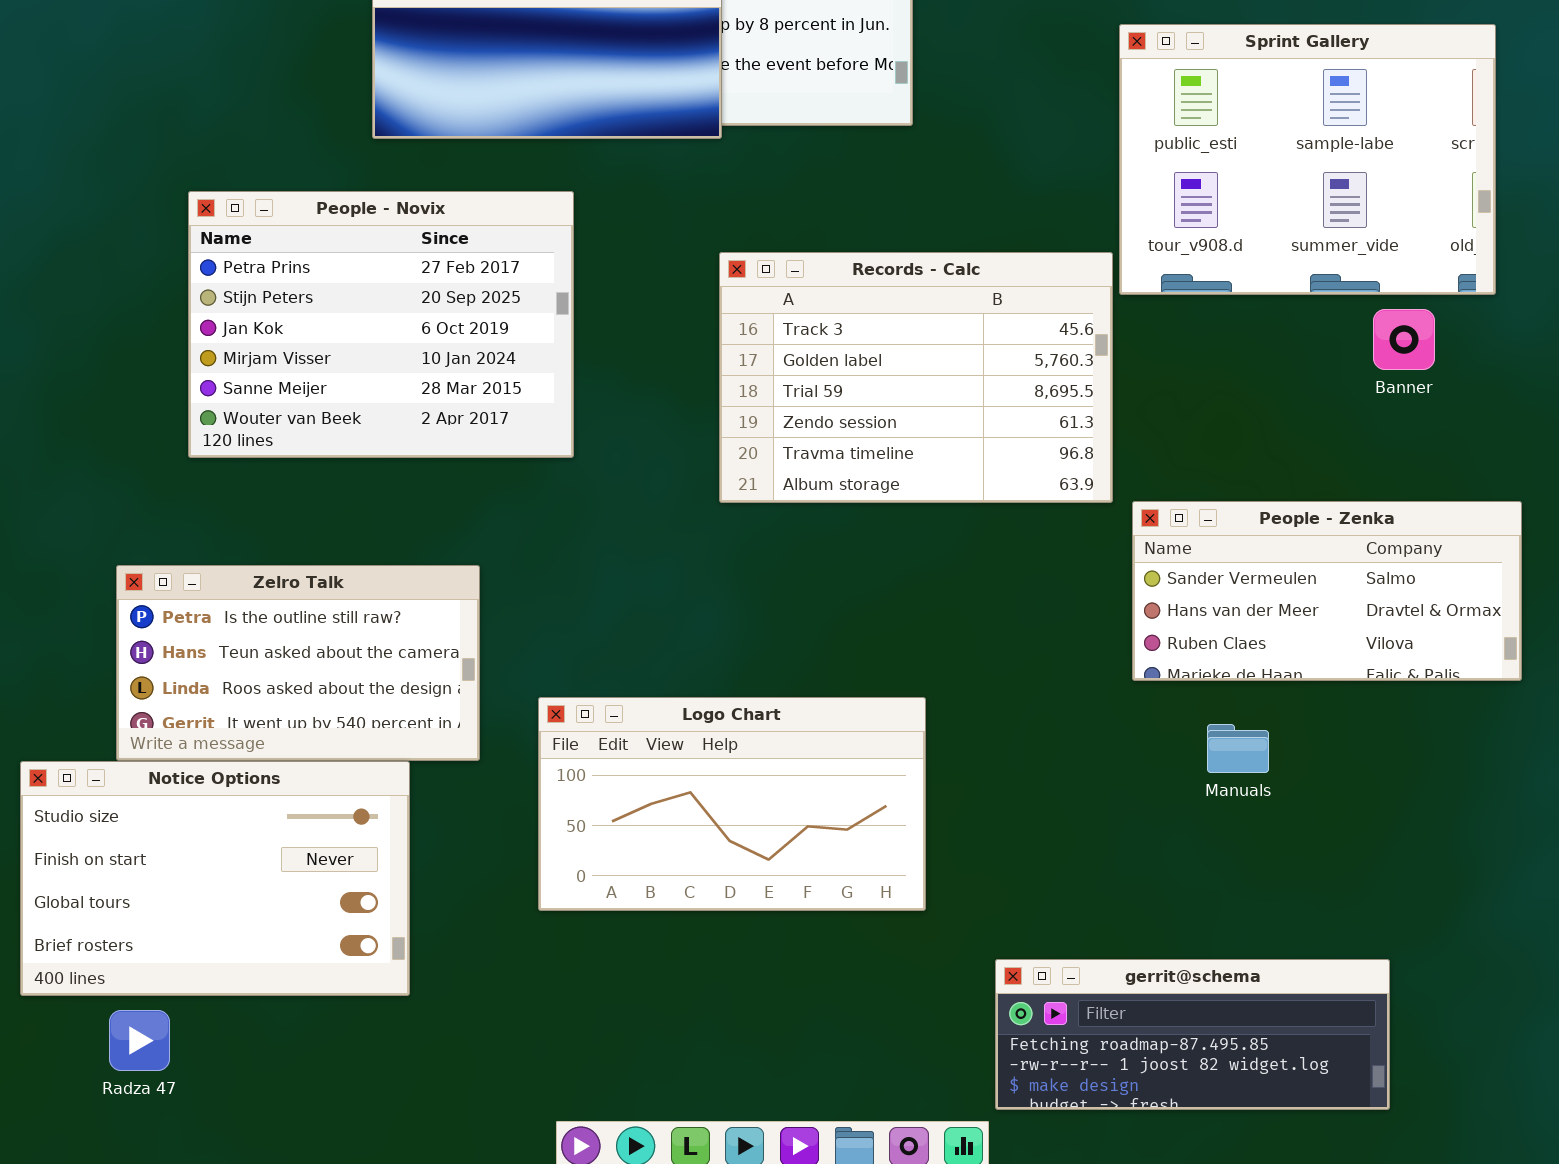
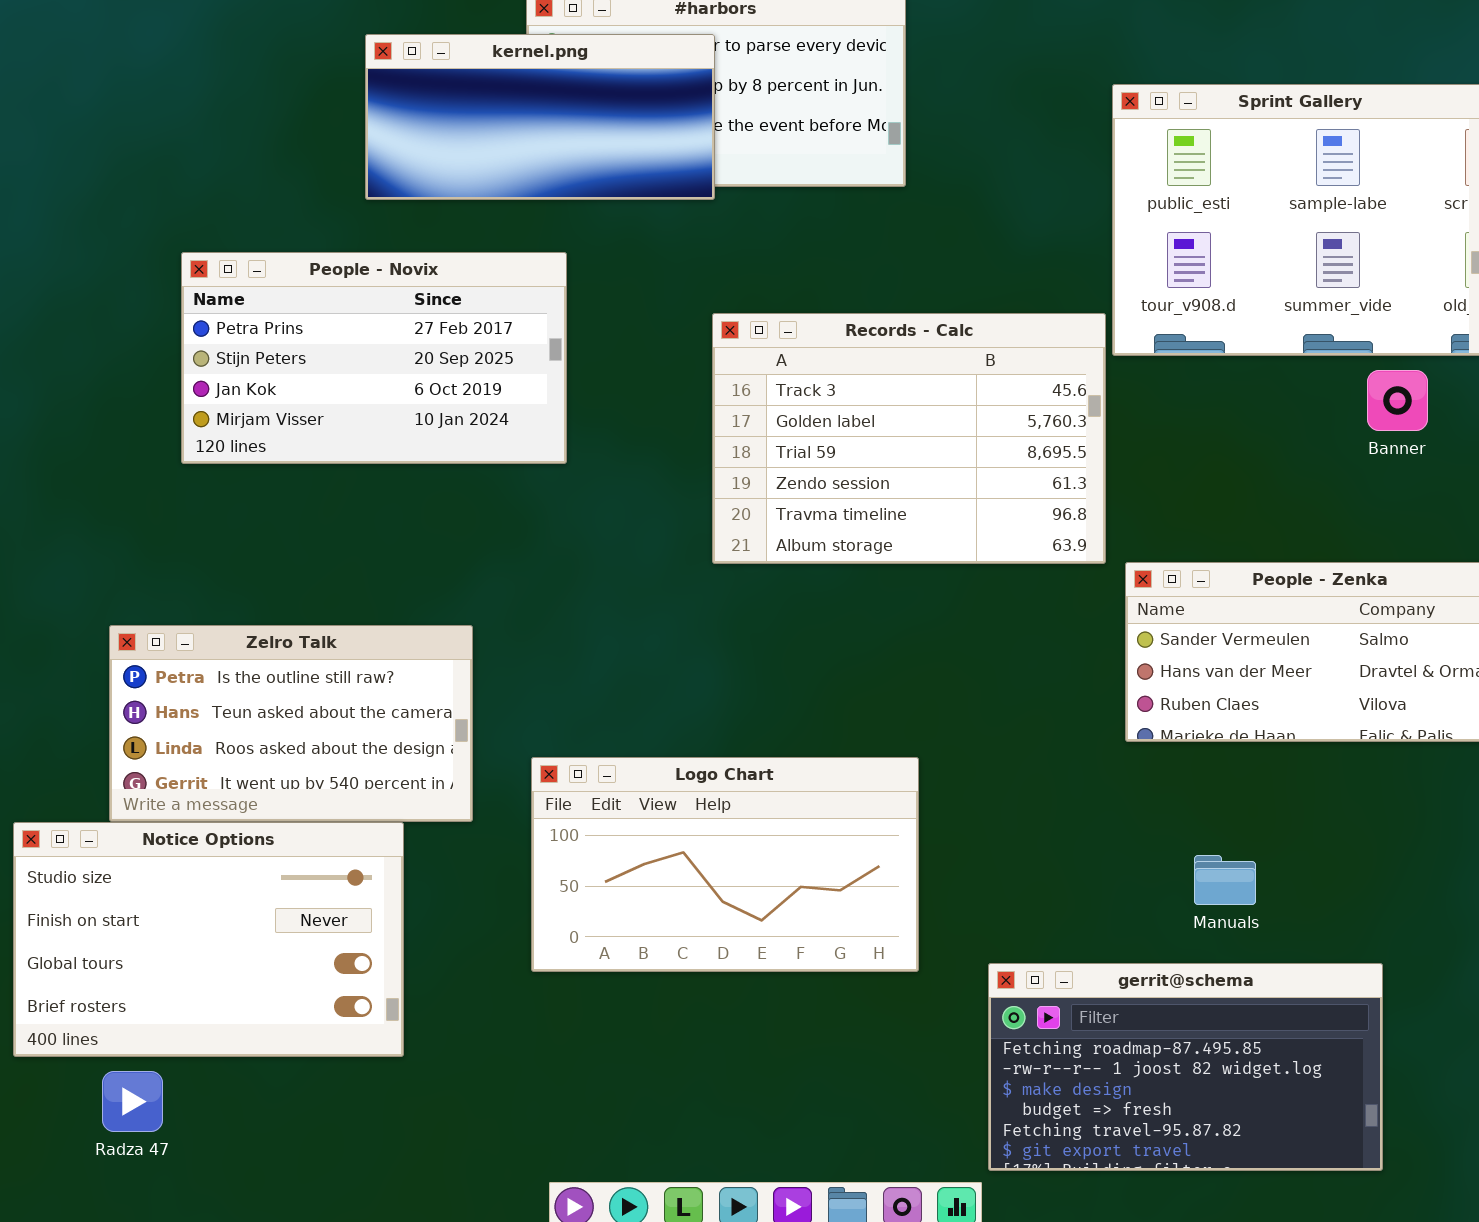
People - Novix: [188,191,574,458] -> [181,252,567,464], resized
Manuals: [1207,724,1269,773] -> [1194,855,1256,905], moved
gerrit@schema: [995,959,1390,1110] -> [988,963,1383,1171], resized

